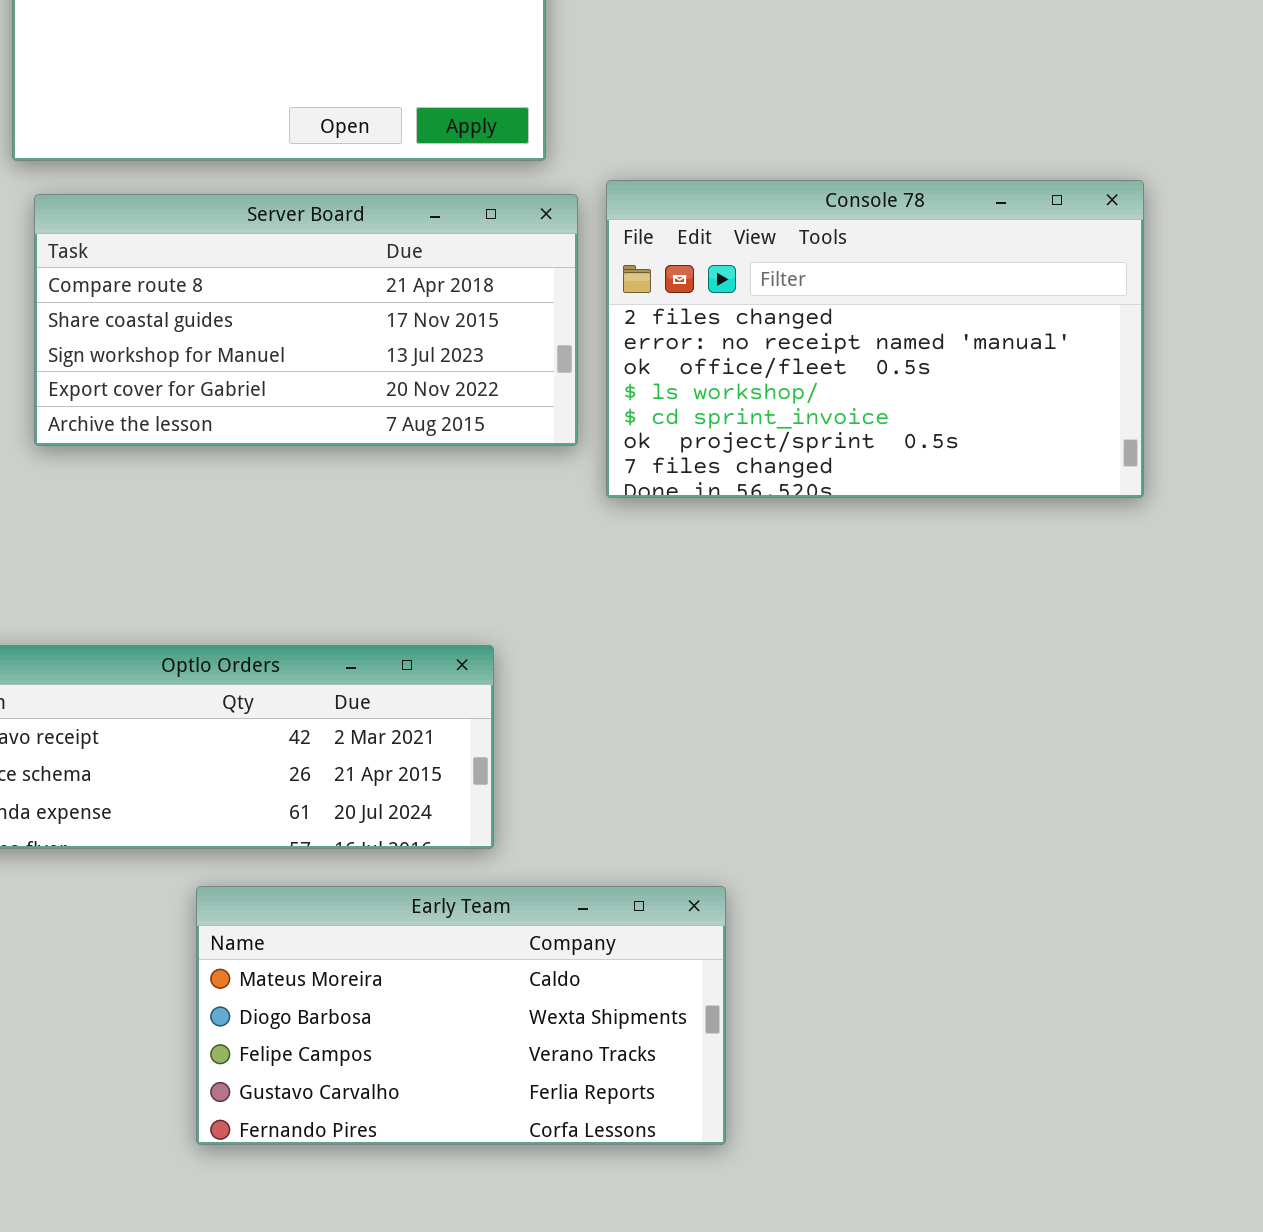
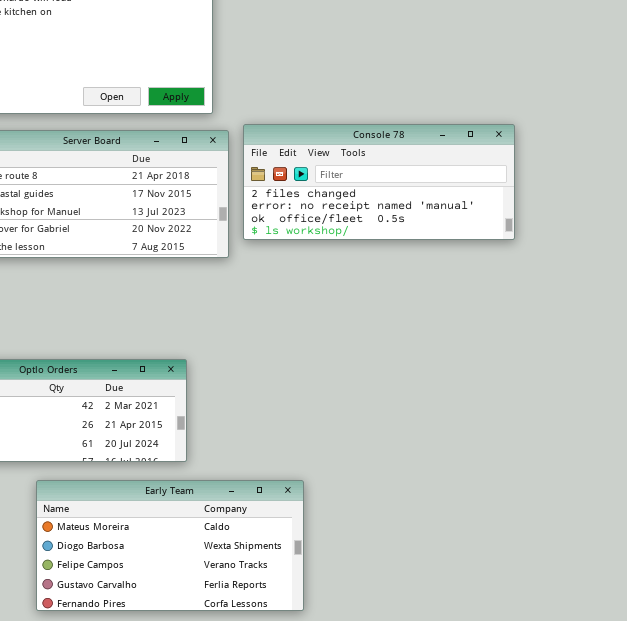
Console 78: [606,180,1144,498] -> [243,124,515,240], resized

